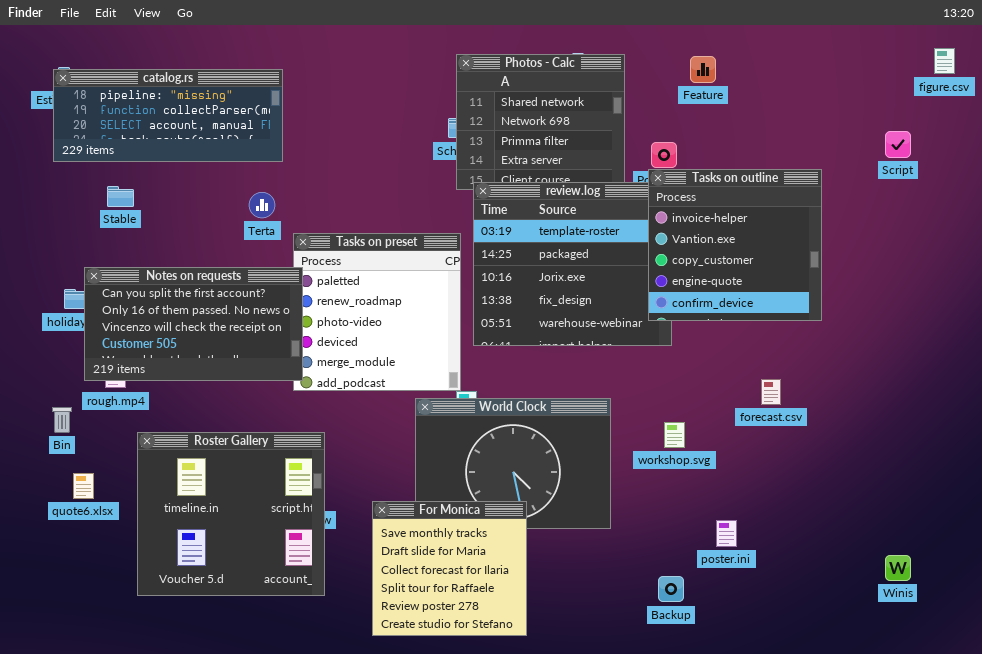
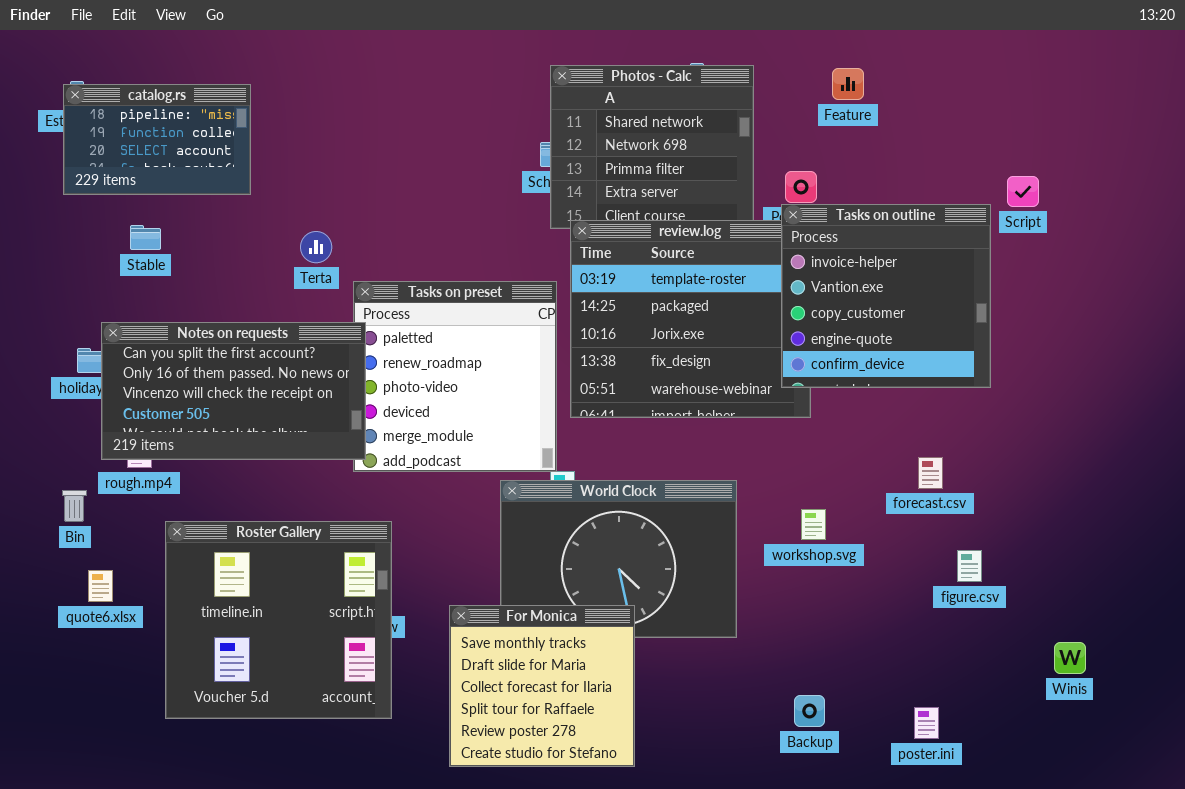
figure.csv: [934,48,955,74] -> [957,550,982,582], moved
catalog.rs: [53,69,283,162] -> [63,84,251,195], resized
Script: [885,131,911,158] -> [1007,176,1039,207], moved
poster.ini: [716,520,737,547] -> [914,707,939,739], moved
Winis: [885,555,911,581] -> [1054,642,1086,674], moved

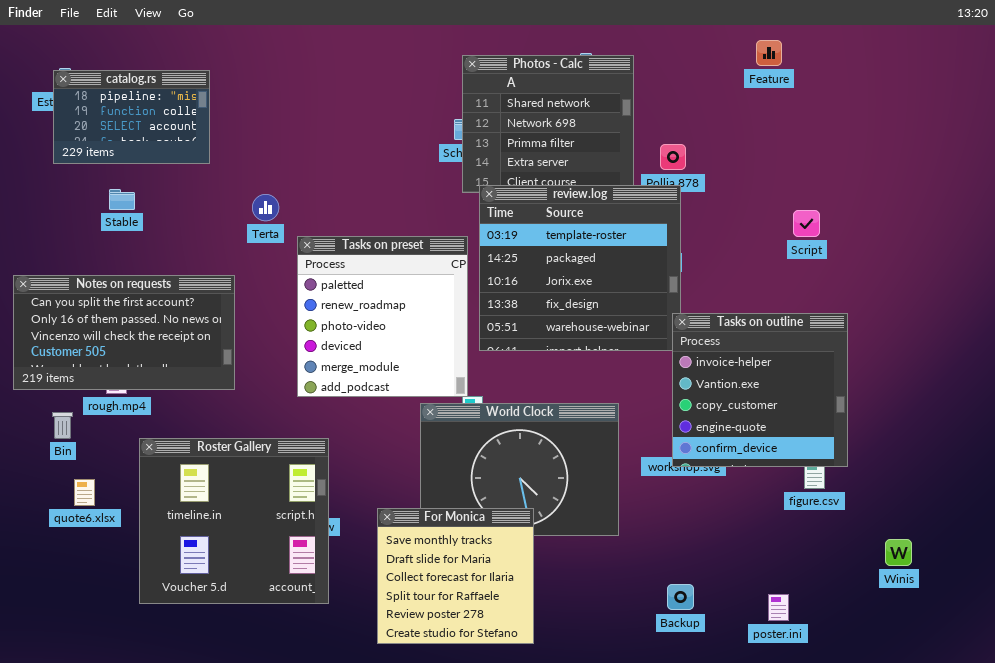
Feature: [832,68,864,100] -> [756,40,782,66], moved
Script: [1007,176,1039,207] -> [793,210,820,237], moved
Tasks on outline: [781,204,991,388] -> [672,313,848,467], moved
Notes on requests: [101,322,366,460] -> [13,275,235,390], moved

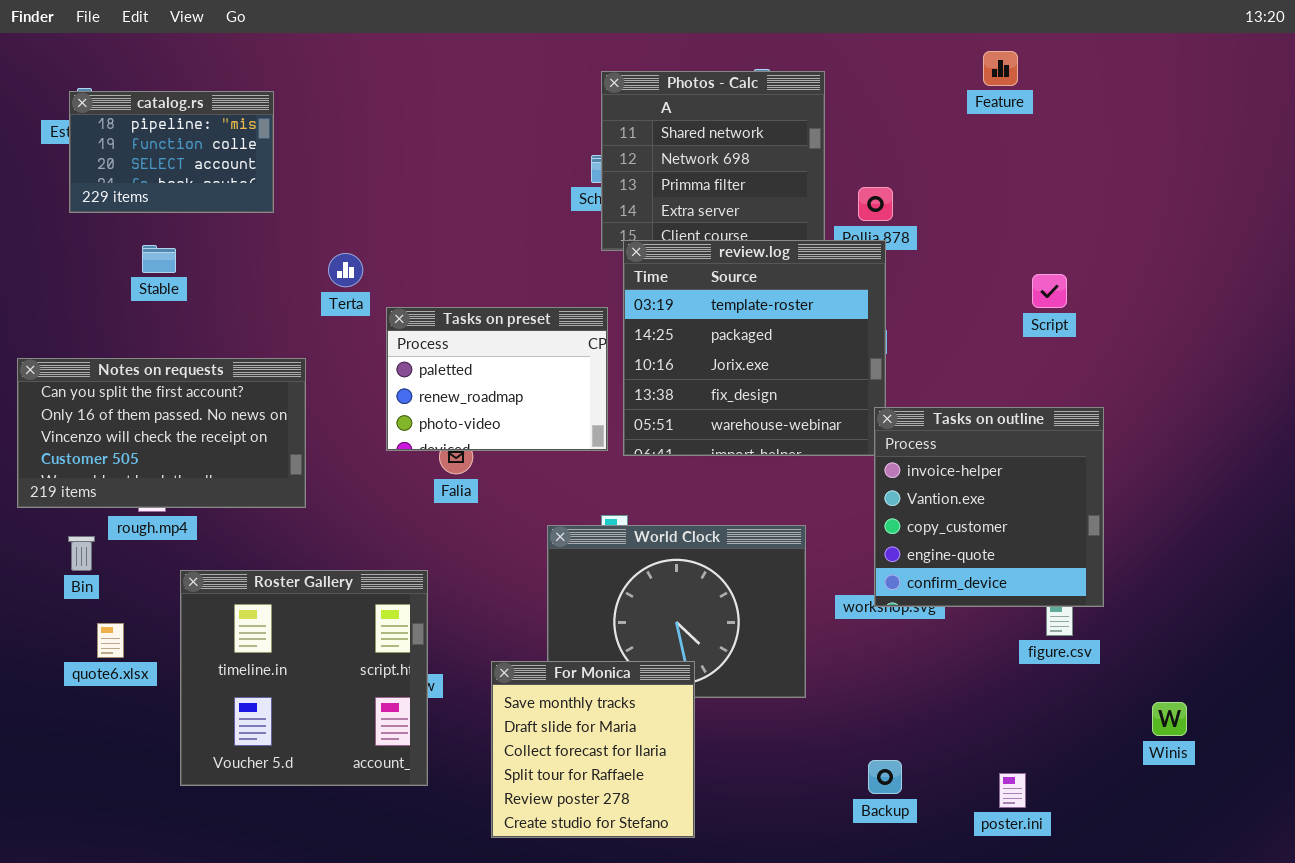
Tasks on preset: [297,236,468,397] -> [386,307,608,451], resized

